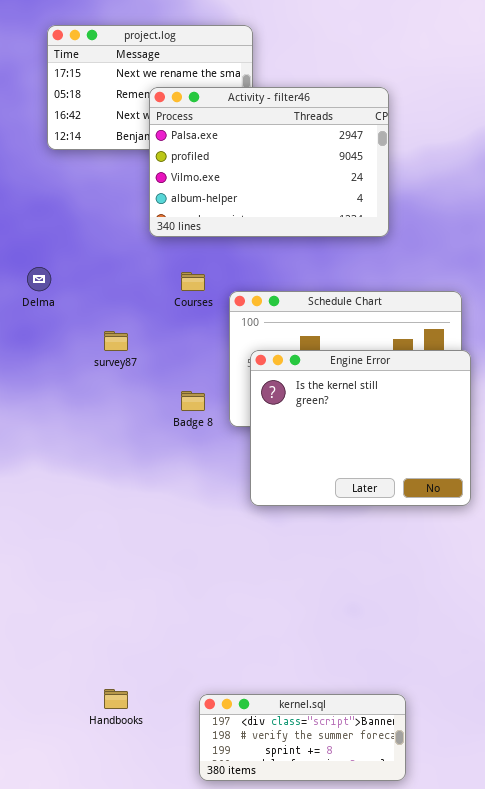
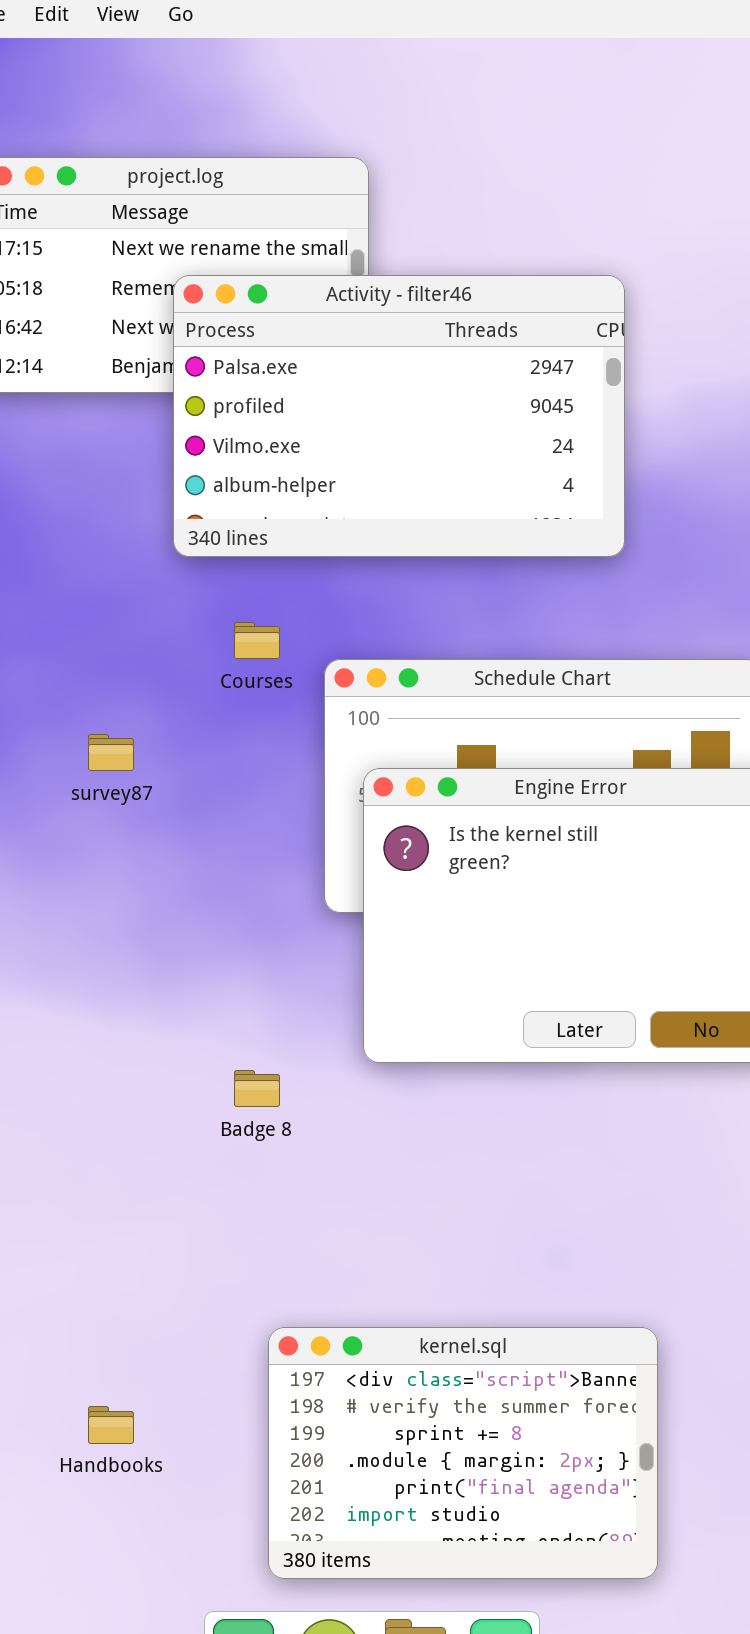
Badge 8: [181,391,205,411] -> [234,1070,280,1107], moved
kernel.sql: [199,694,406,781] -> [268,1327,658,1579], resized

